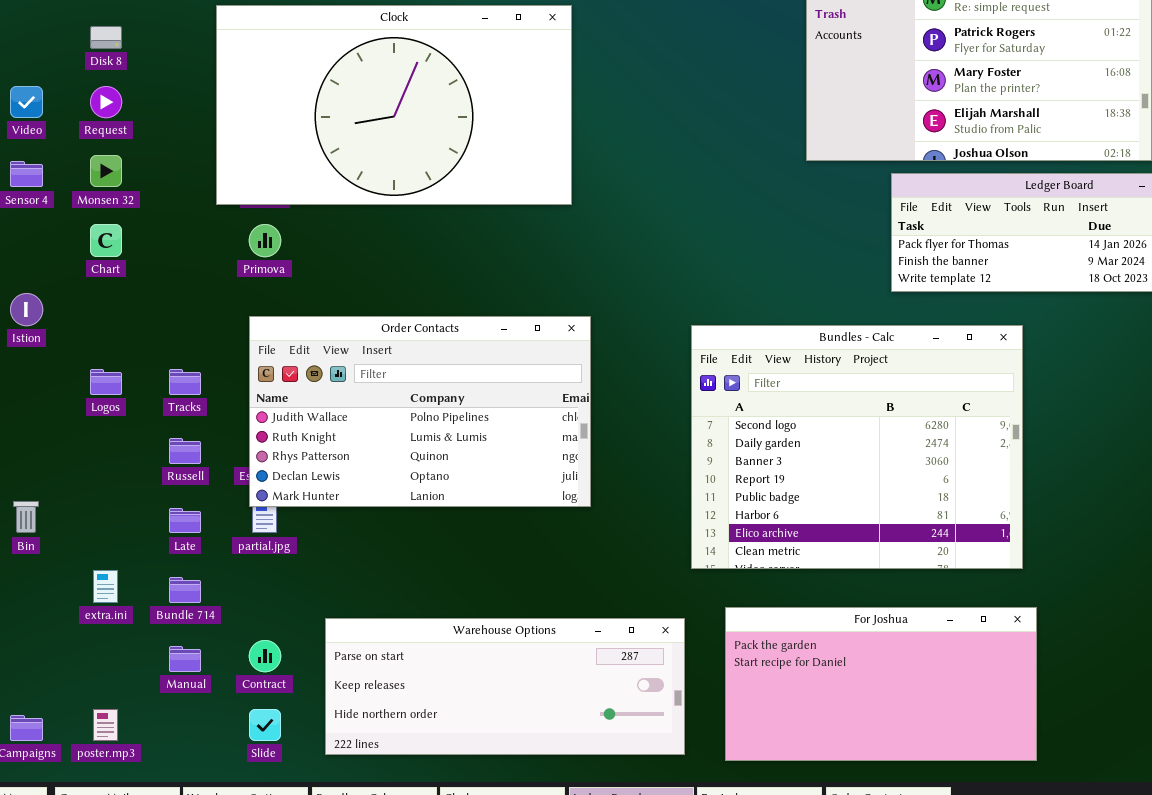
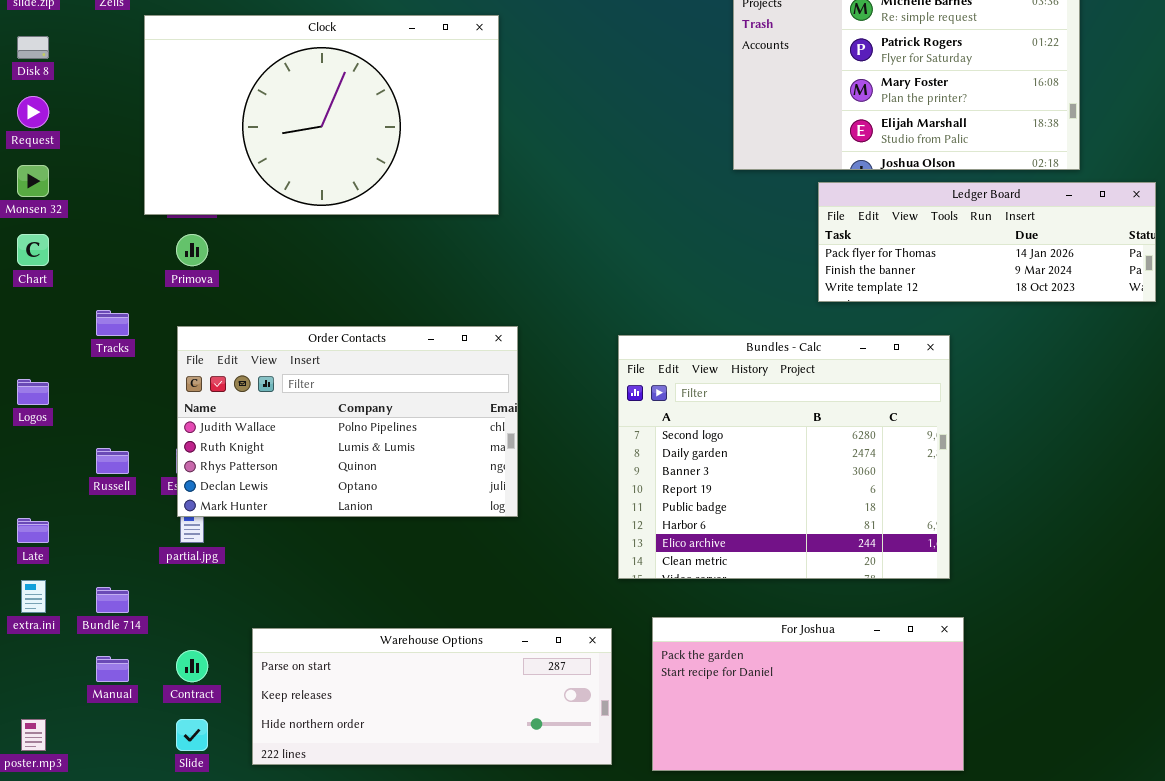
Tracks: [169,369,201,395] -> [96,310,129,336], moved
Late: [169,508,201,533] -> [17,518,49,543], moved

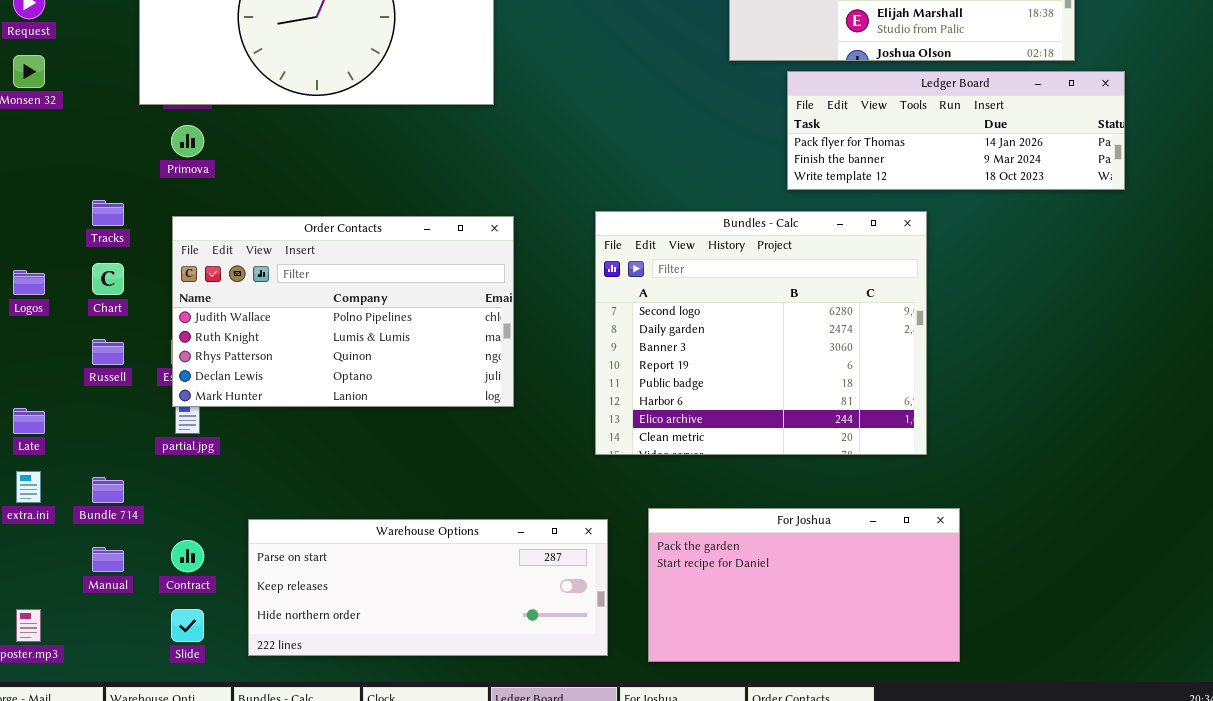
Ledger Board: [818,182,1156,302] -> [787,71,1125,190], moved
Chart: [17,234,49,266] -> [92,263,124,295], moved
Bundles - Calc: [618,335,950,579] -> [595,211,927,455], moved

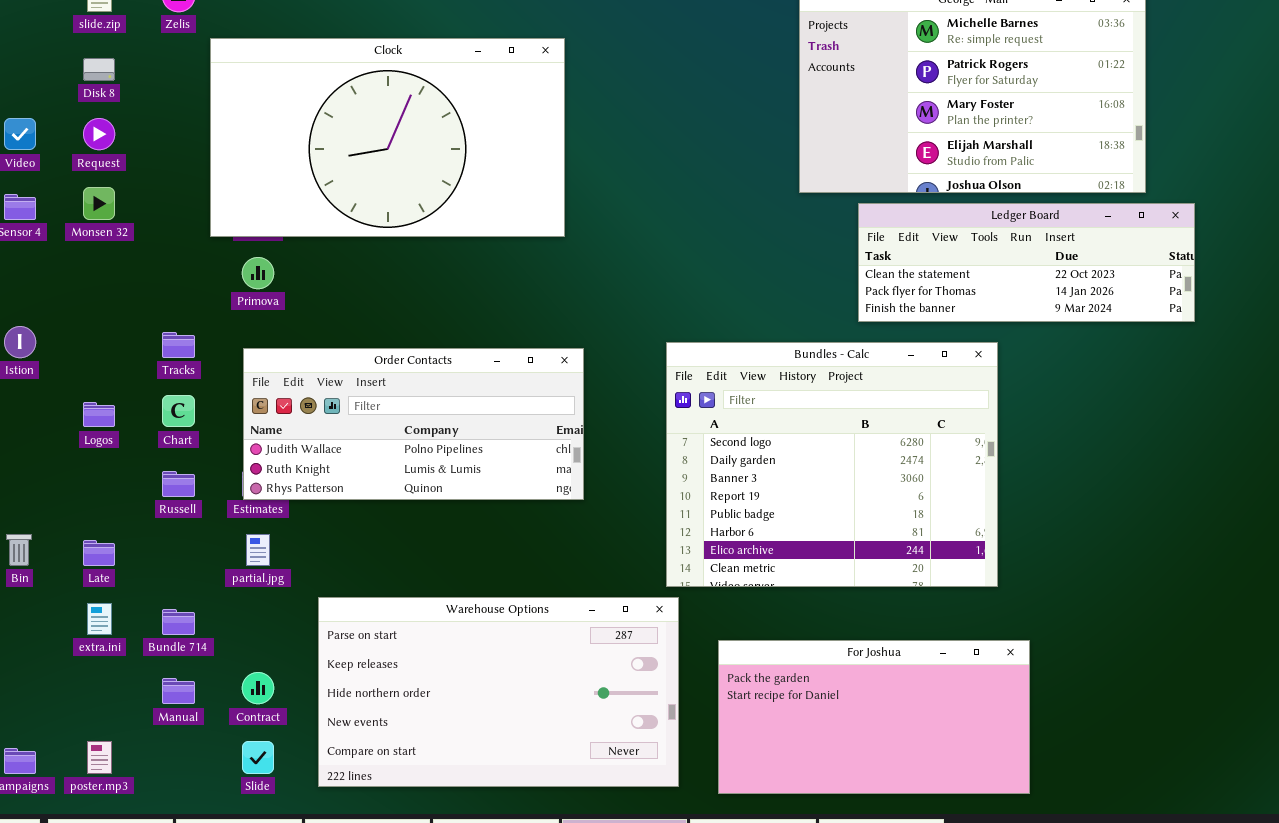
Ledger Board: [787,71,1125,190] -> [858,203,1195,322], scrolled up 1 row
Order Contacts: [172,216,514,407] -> [243,348,584,500], resized
Warehouse Options: [248,519,608,656] -> [318,597,679,787], resized

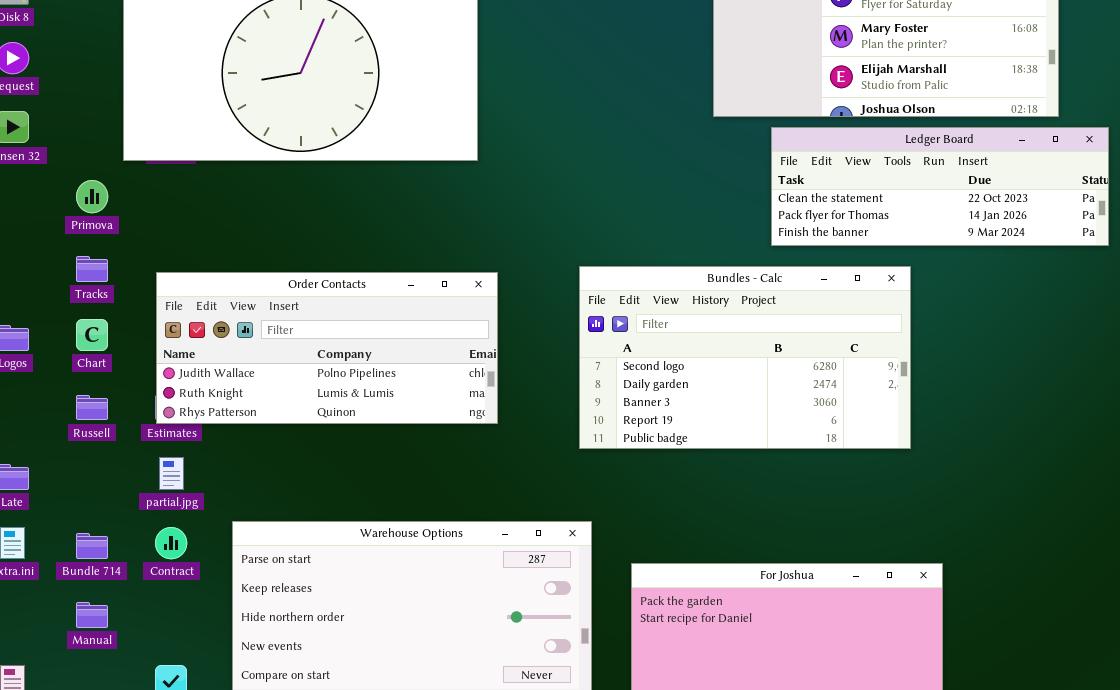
Primova: [242,257,274,289] -> [76,180,108,213], moved
Bundles - Calc: [666,342,998,587] -> [579,266,911,449], resized
Contract: [242,672,274,704] -> [155,527,187,559], moved

